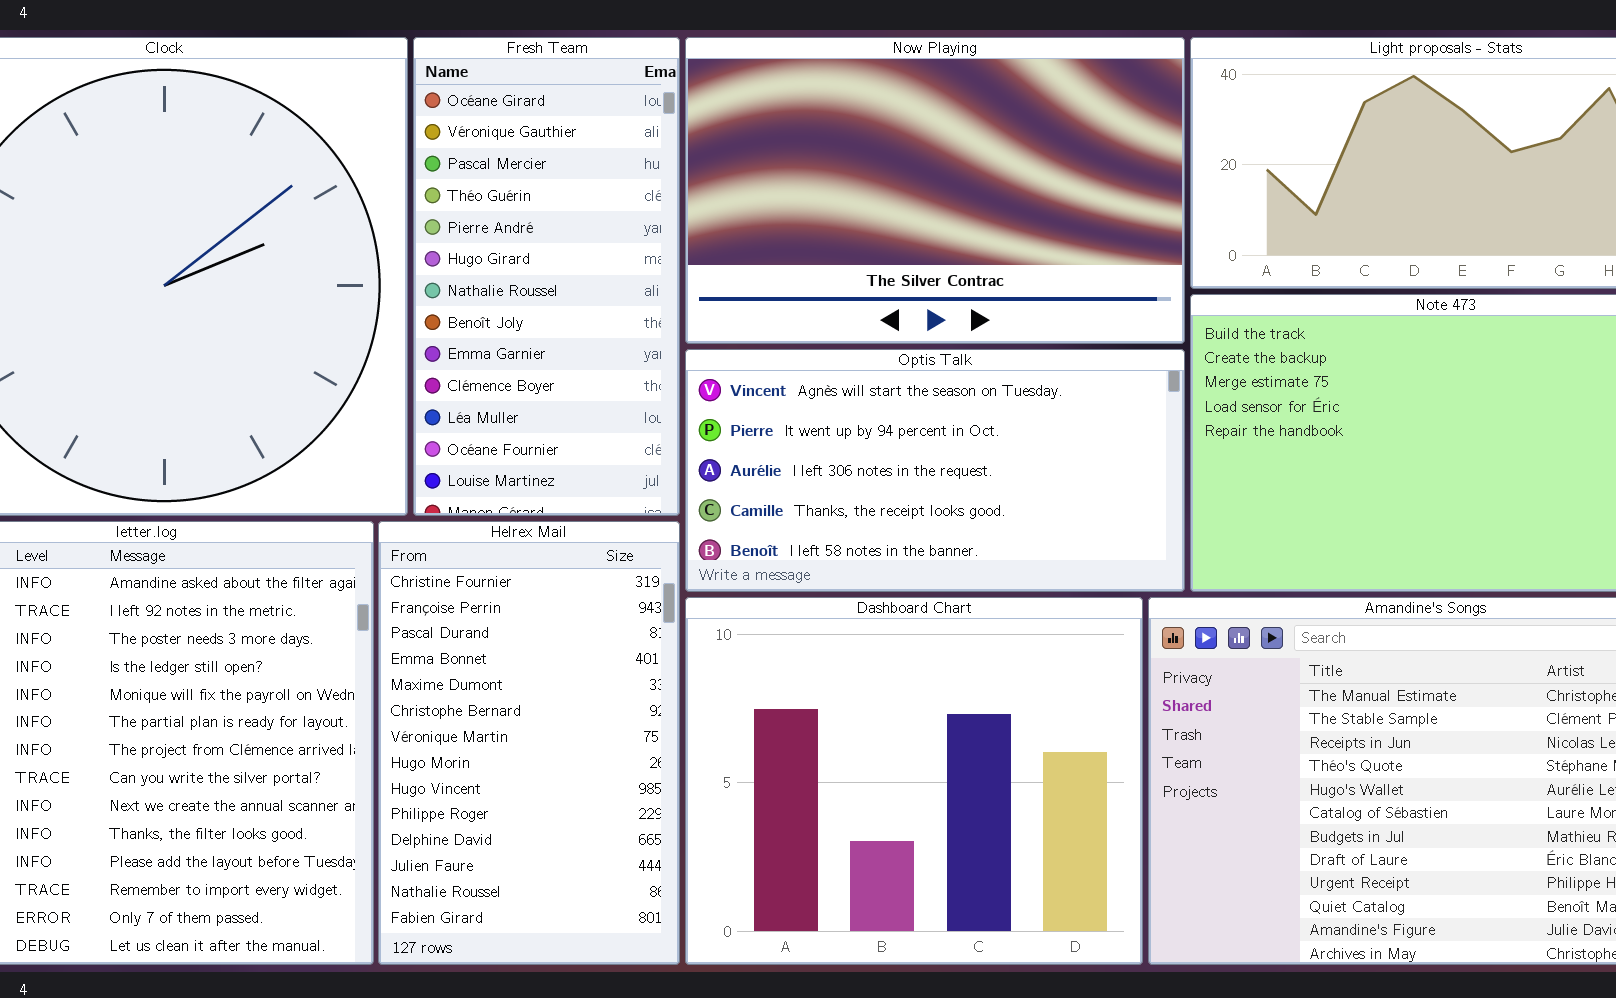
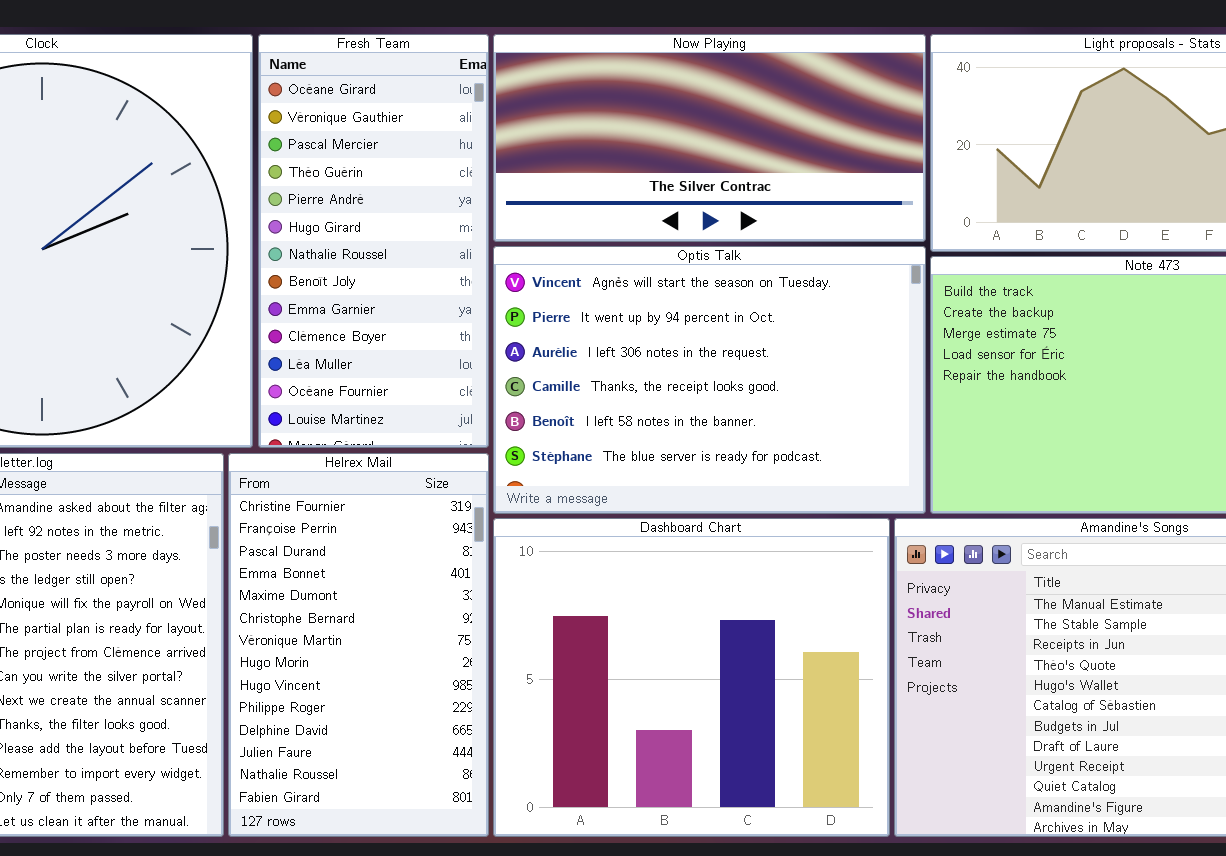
Now Playing: [685,37,1185,344] -> [493,34,926,242], resized
Optis Talk: [685,349,1185,592] -> [493,246,926,514], resized

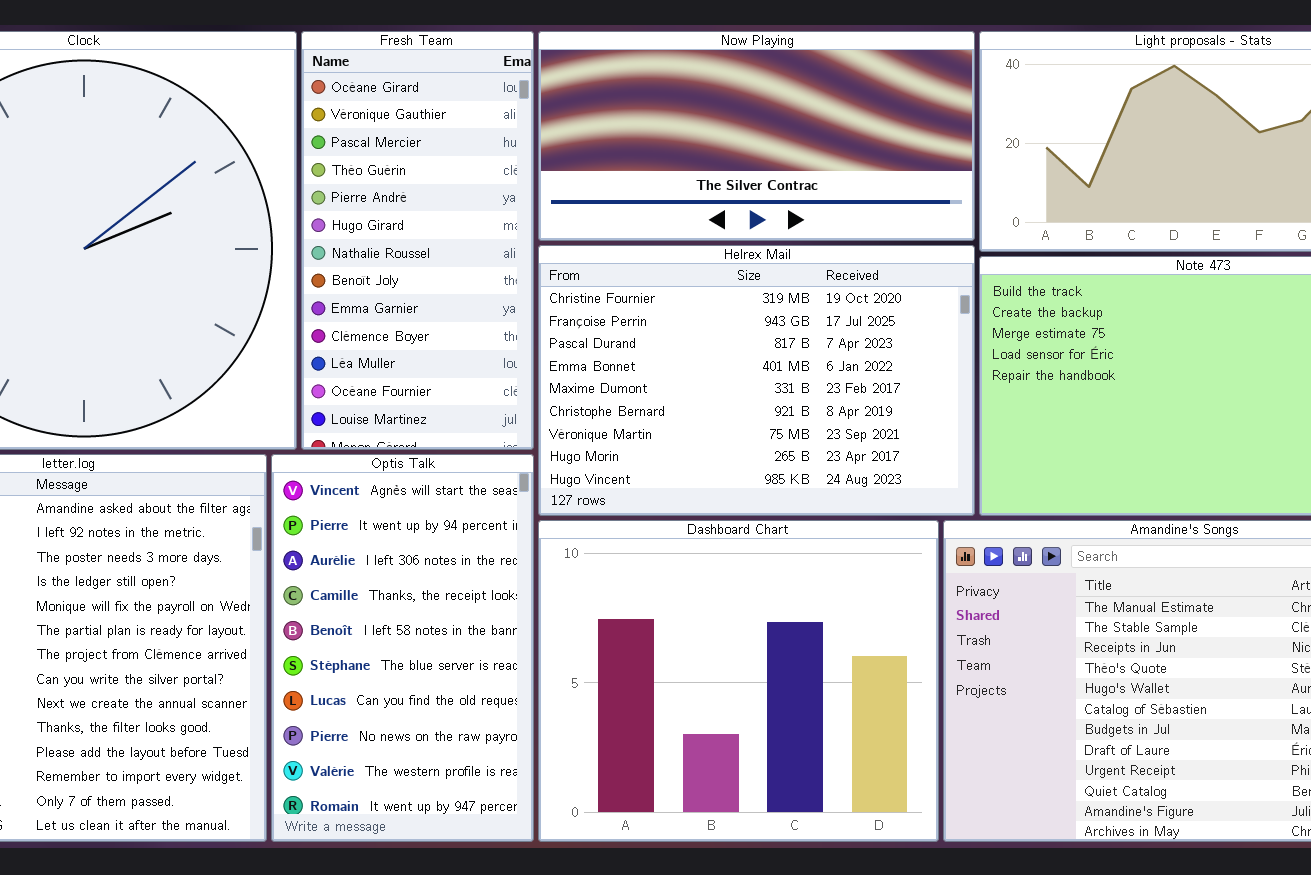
Optis Talk: [493,246,926,514] -> [271,454,534,842], moved, resized
Helrex Mail: [228,453,489,837] -> [538,245,975,516], moved, resized

